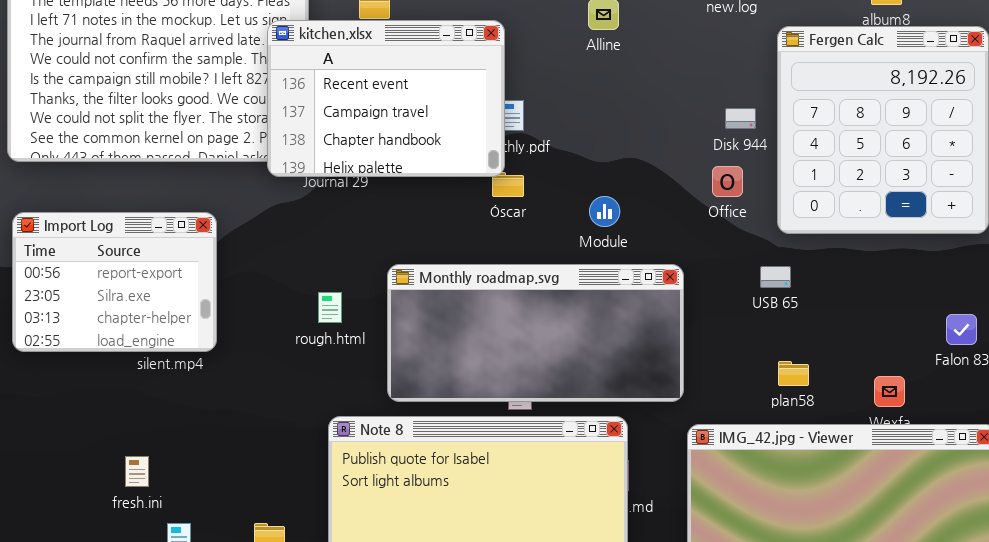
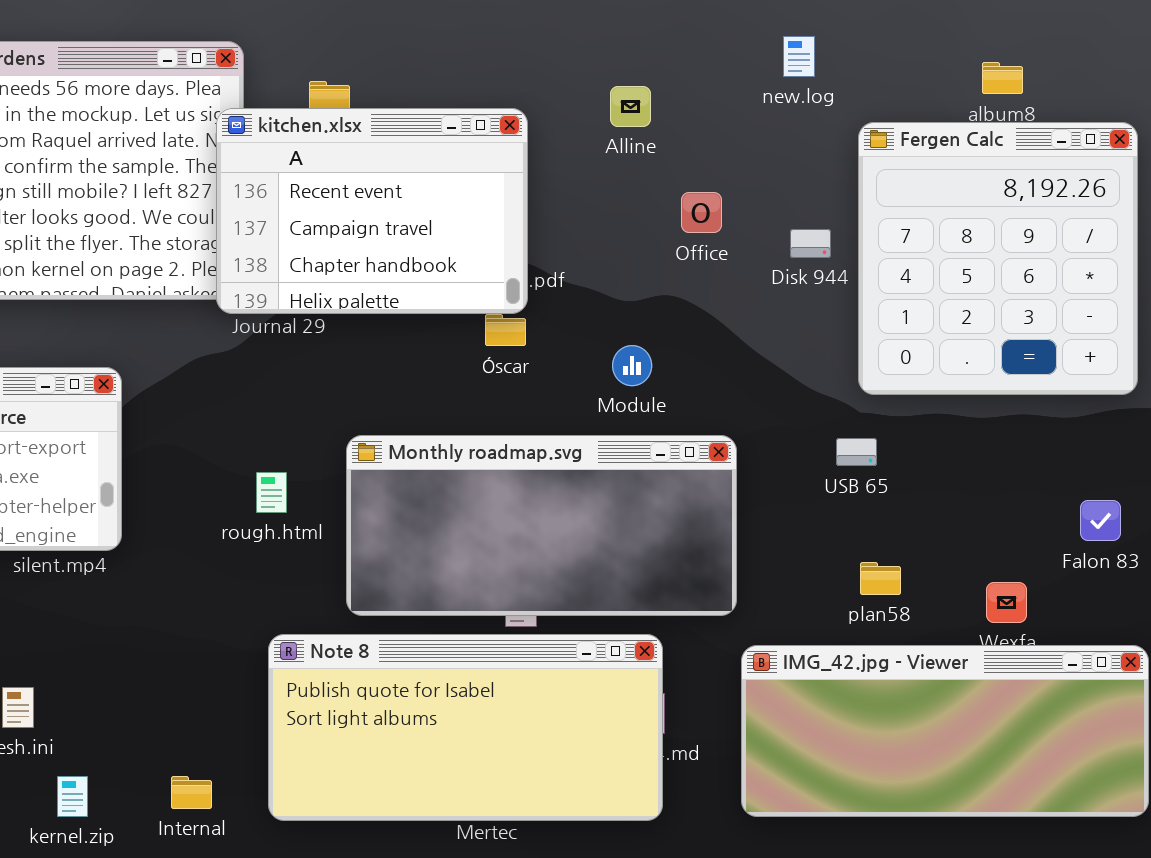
kitchen.xlsx: [267,20,505,177] -> [216,108,528,314], moved
Office: [712,166,743,197] -> [681,192,722,233], moved

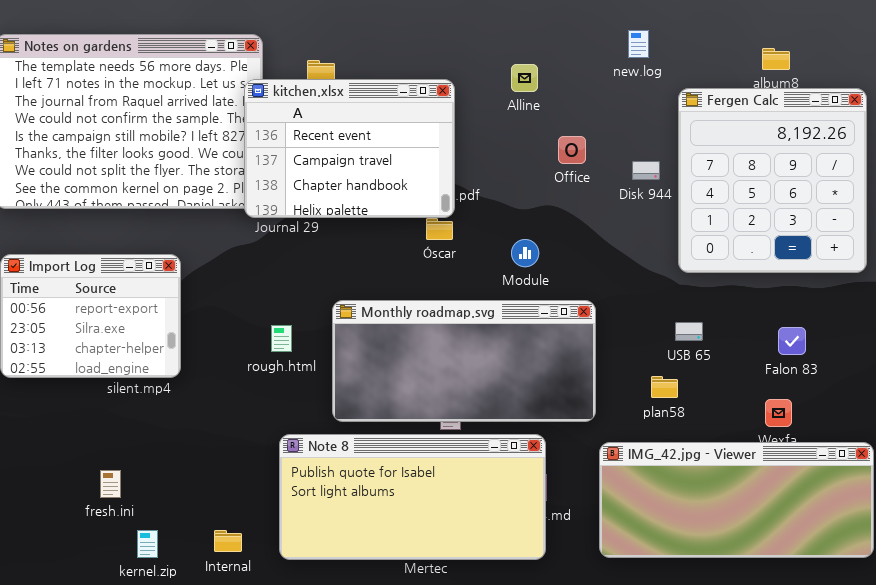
USB 65: [836,438,877,466] -> [675,322,703,341], moved
Falon 83: [1080,500,1121,541] -> [778,327,806,355], moved
plan58: [860,562,901,595] -> [651,376,678,398], moved

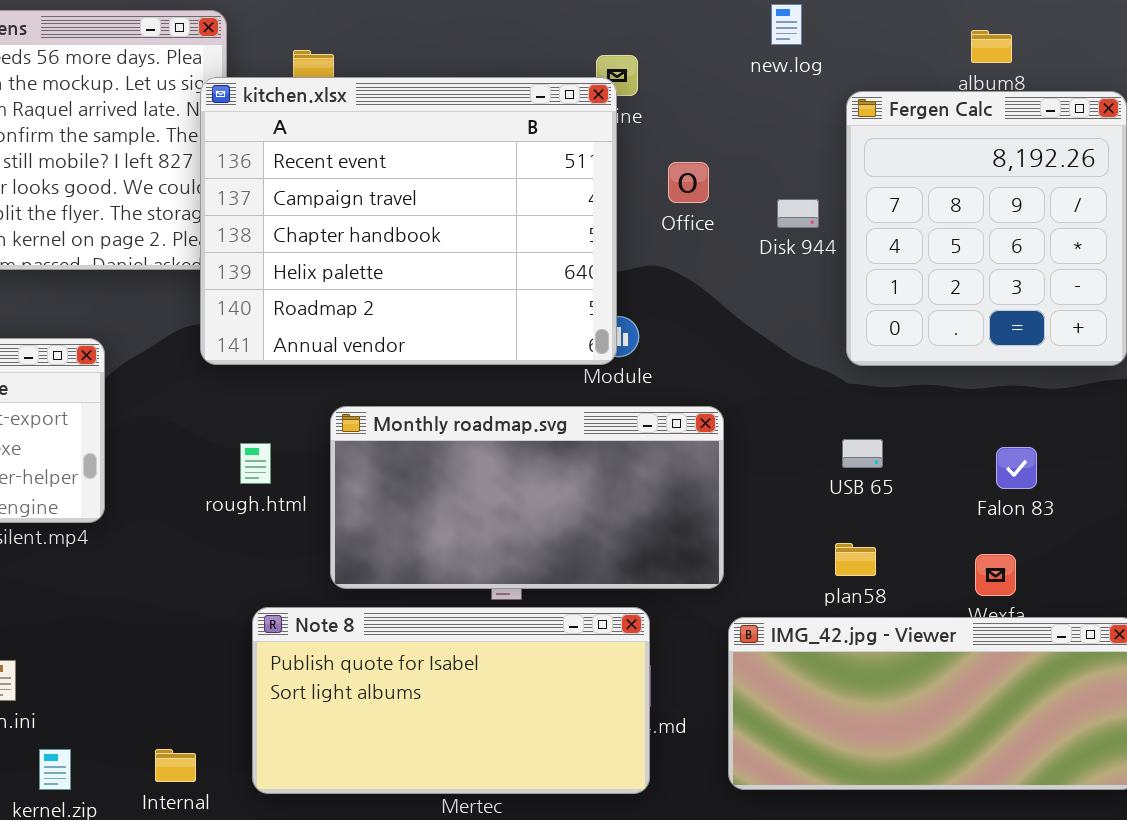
kitchen.xlsx: [244,79,455,218] -> [200,77,617,365], resized
plan58: [651,376,678,398] -> [835,543,876,576], moved

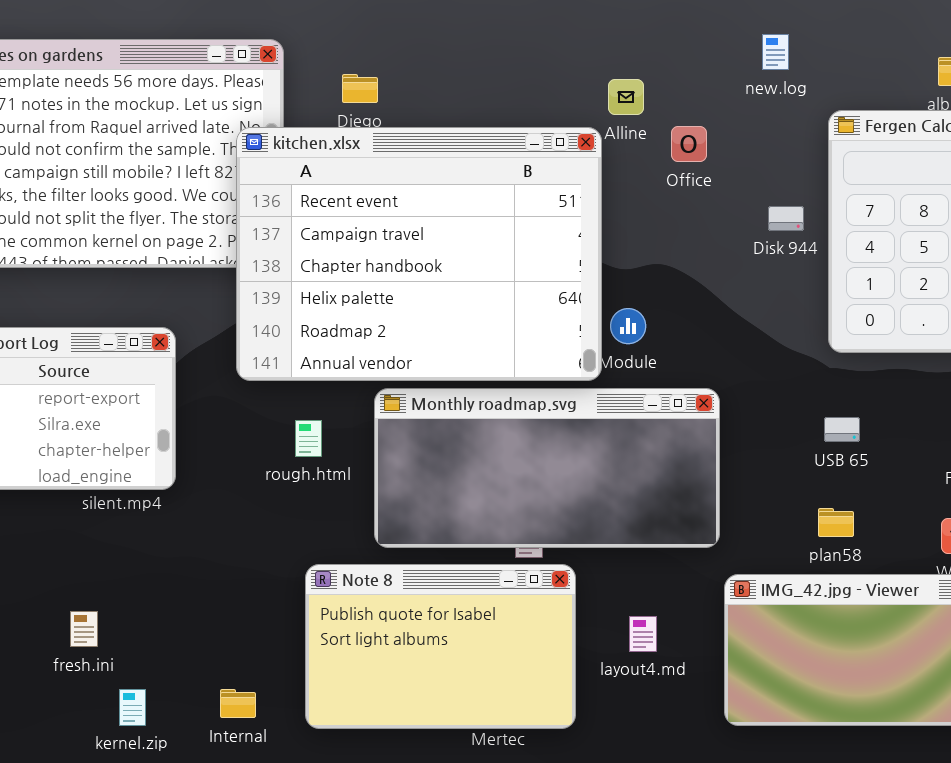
kitchen.xlsx: [200,77,617,365] -> [236,127,602,381], moved
Office: [668,162,709,203] -> [671,126,707,162], moved
Note 8: [252,607,650,794] -> [305,564,576,729], resized

